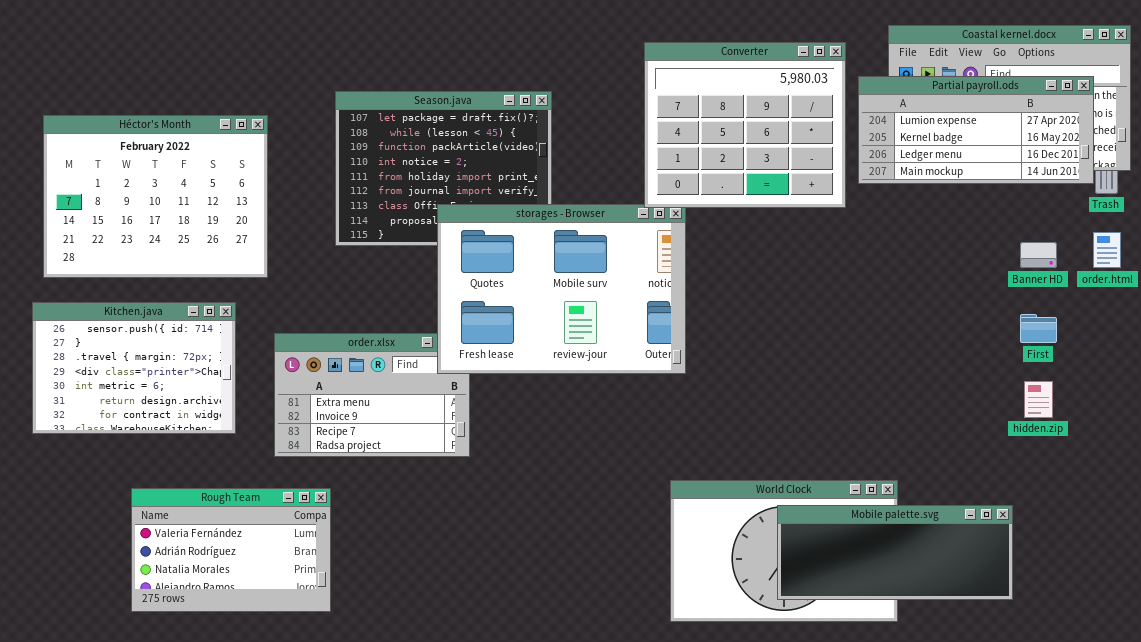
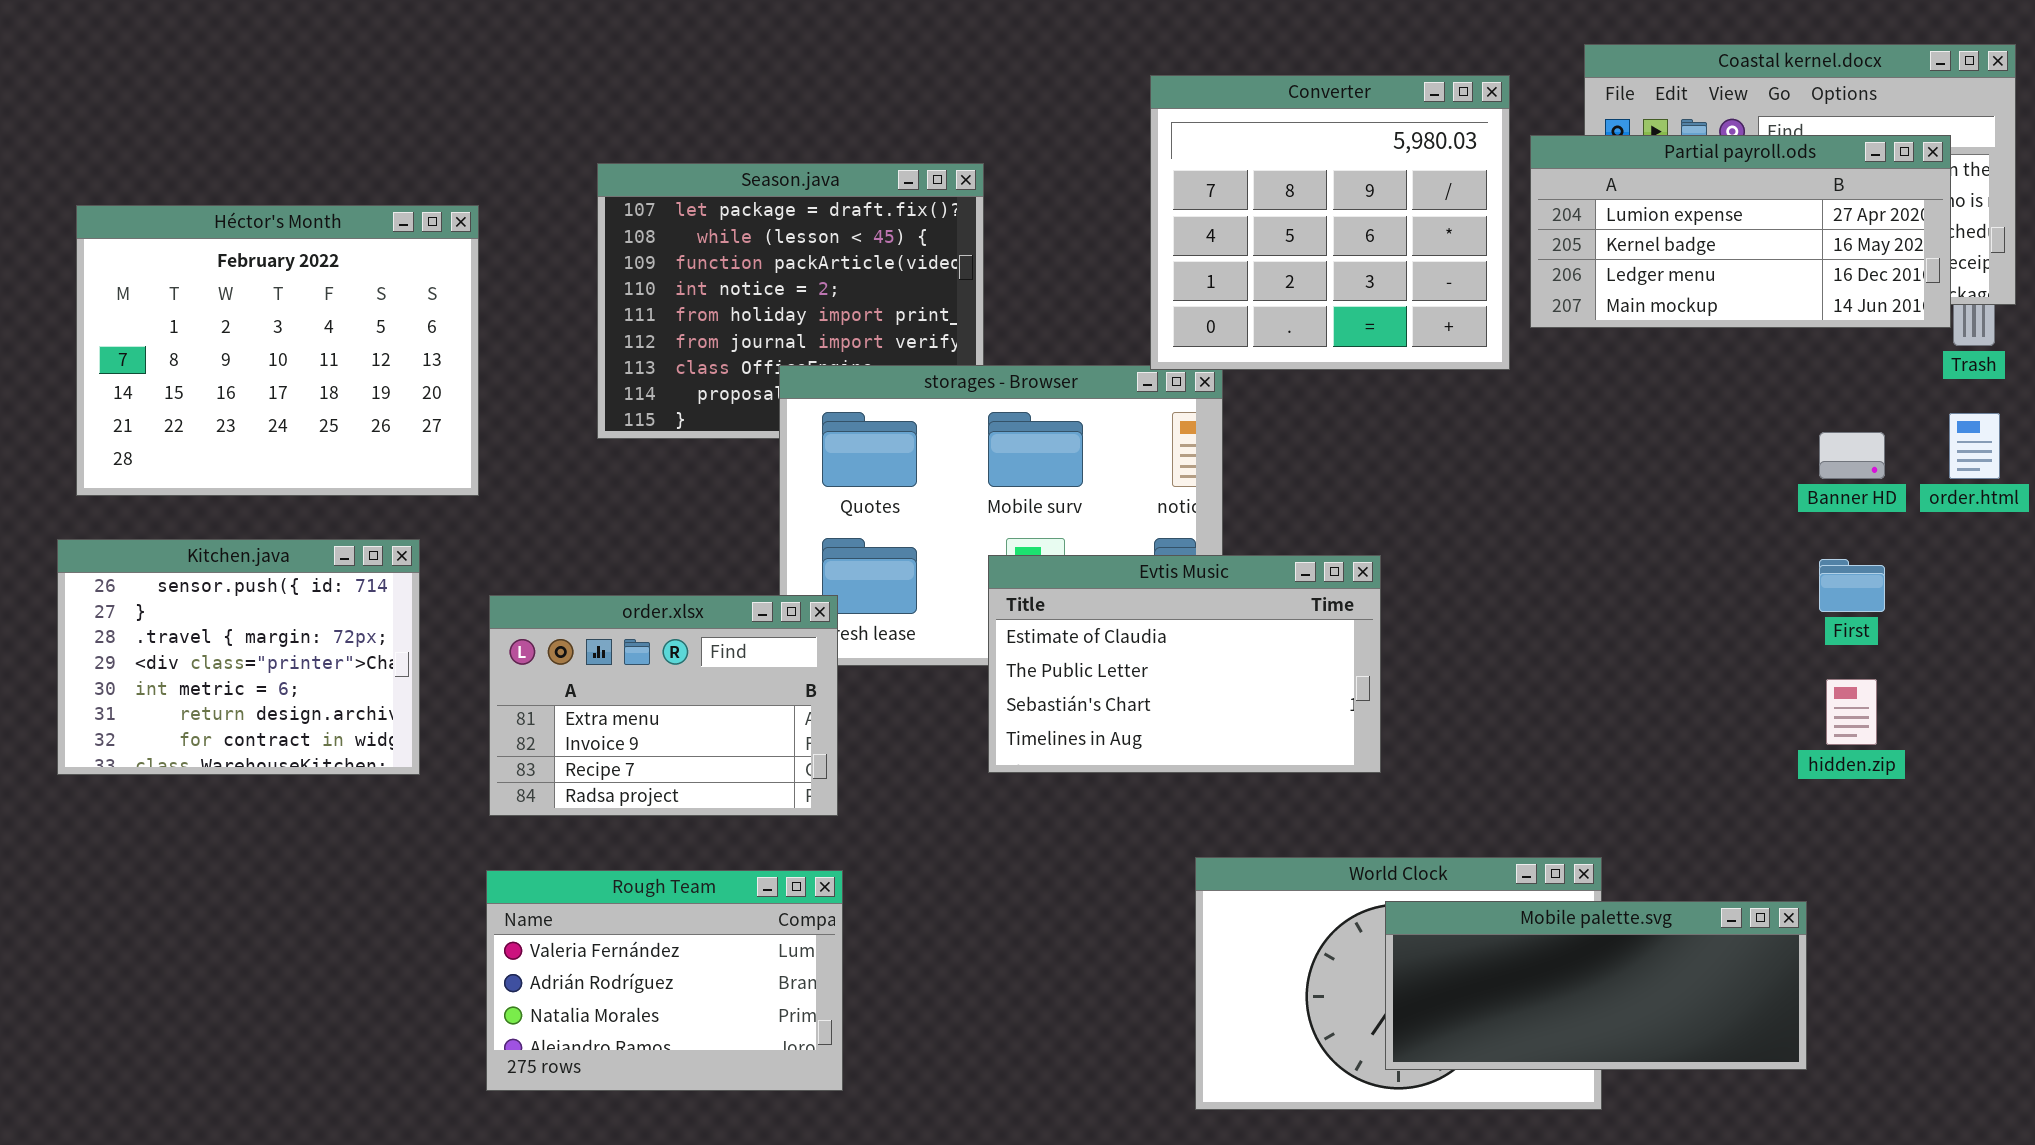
Evtis Music: none -> [988,555,1381,773], opened
order.xlsx: [274,333,470,457] -> [489,595,838,816], raised
Rough Team: [131,488,331,612] -> [486,870,843,1091], moved

